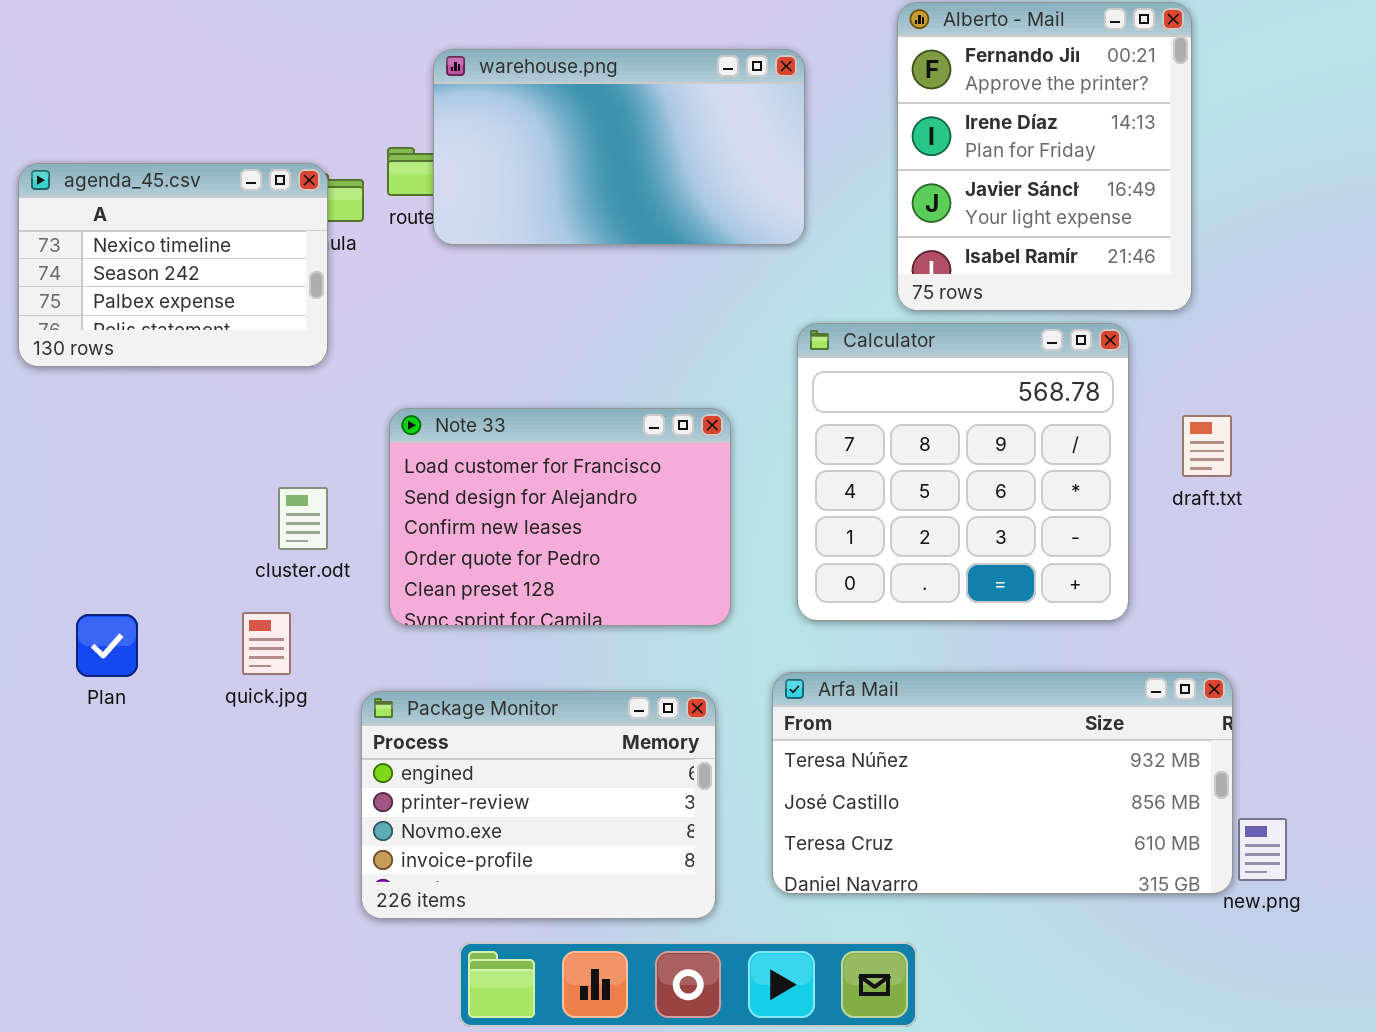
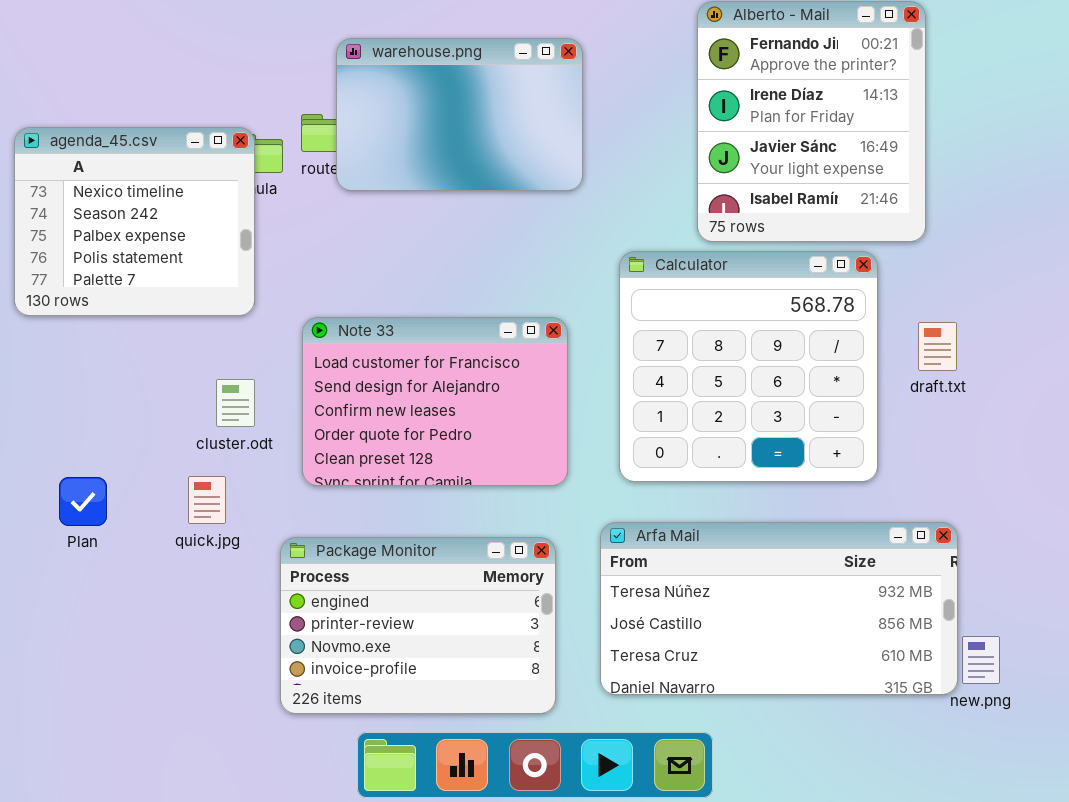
warehouse.png: [433,49,805,245] -> [336,38,583,191], resized
agenda_45.csv: [18,163,328,367] -> [14,127,255,316], resized

